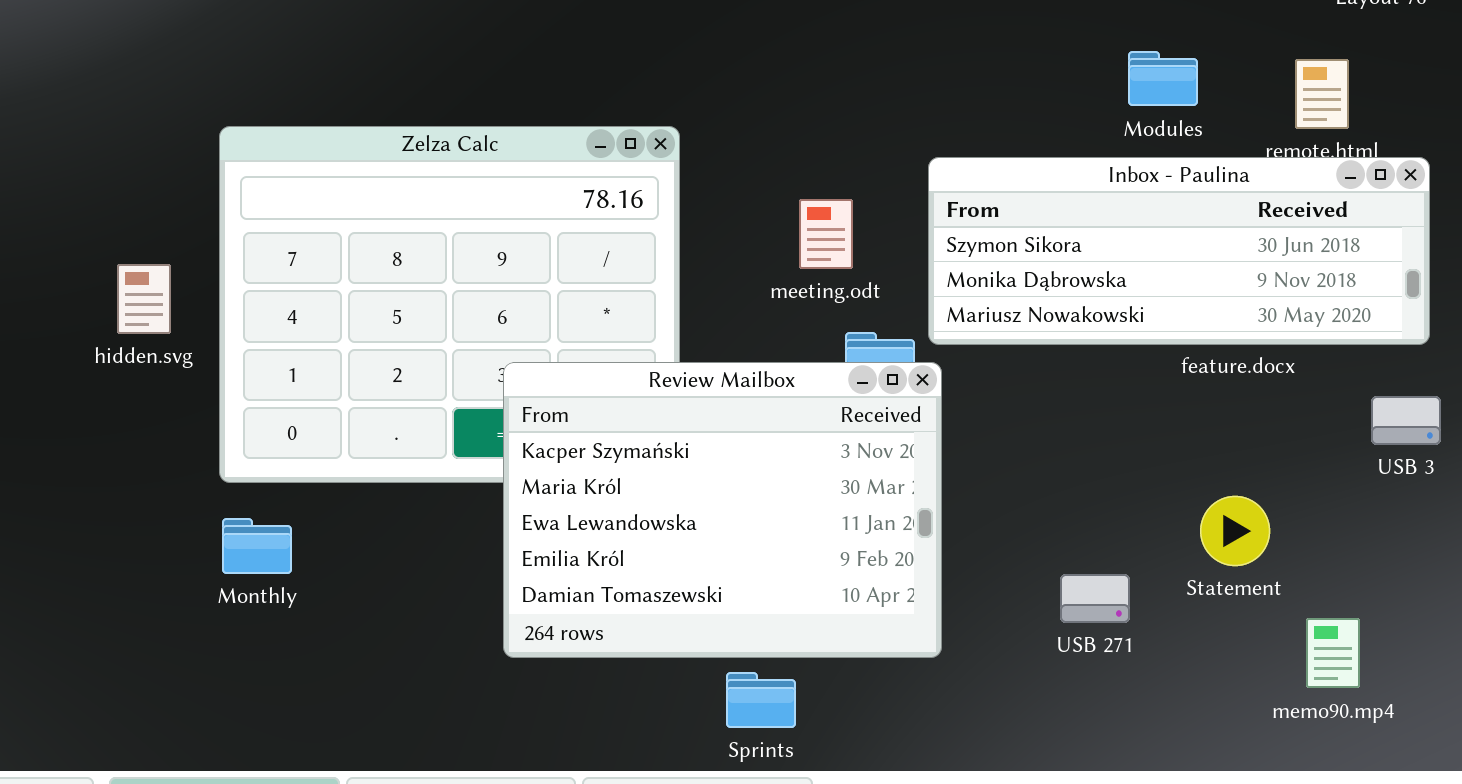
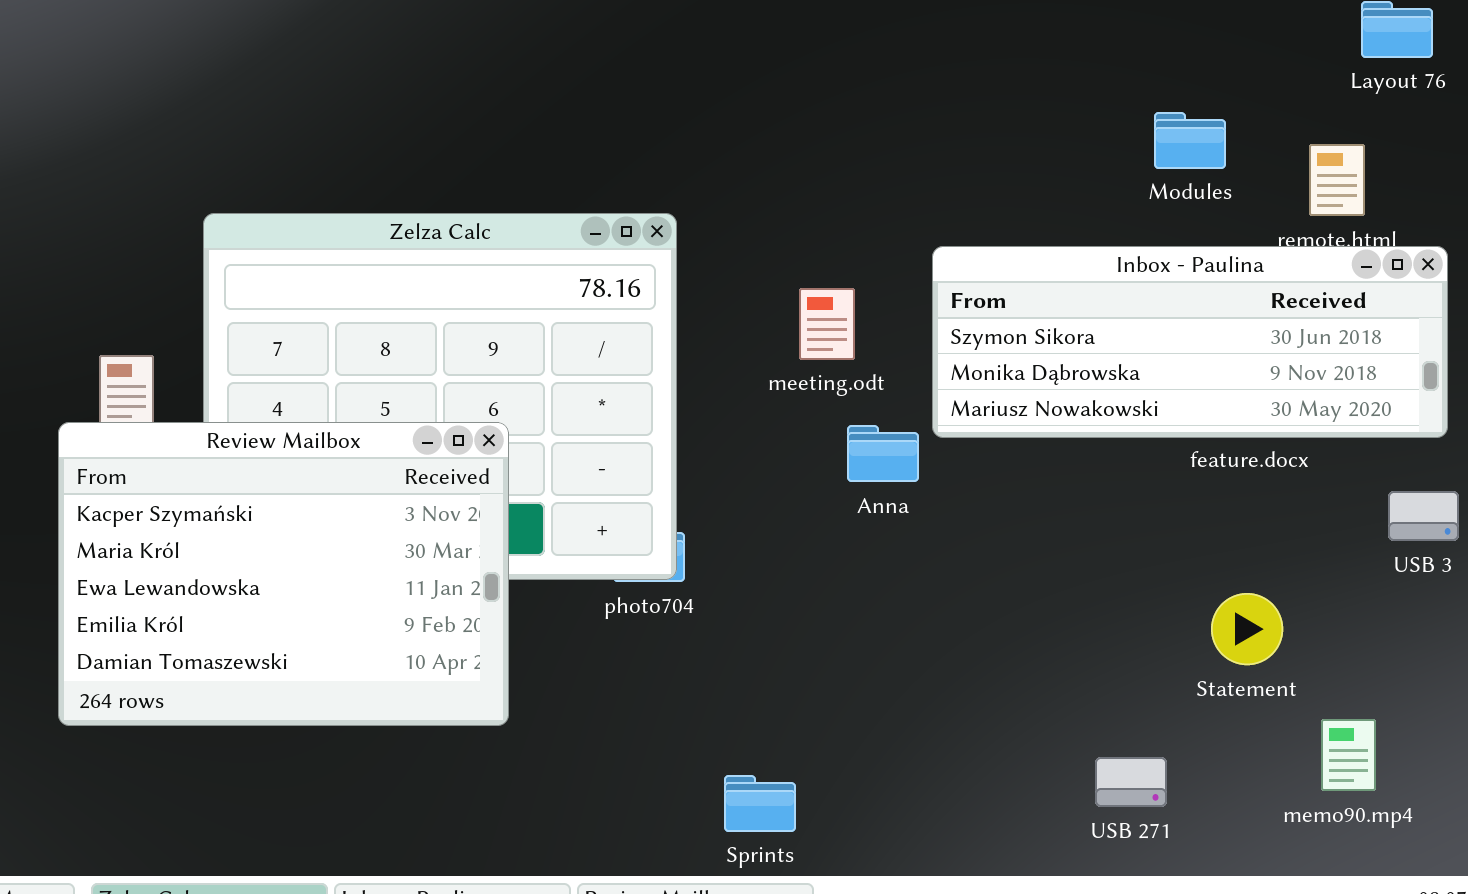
Modules: [1128,51,1198,106] -> [1154,112,1226,169], moved
Review Mailbox: [503,362,942,658] -> [58,422,509,726], moved
USB 271: [1060,574,1130,623] -> [1095,757,1167,807], moved

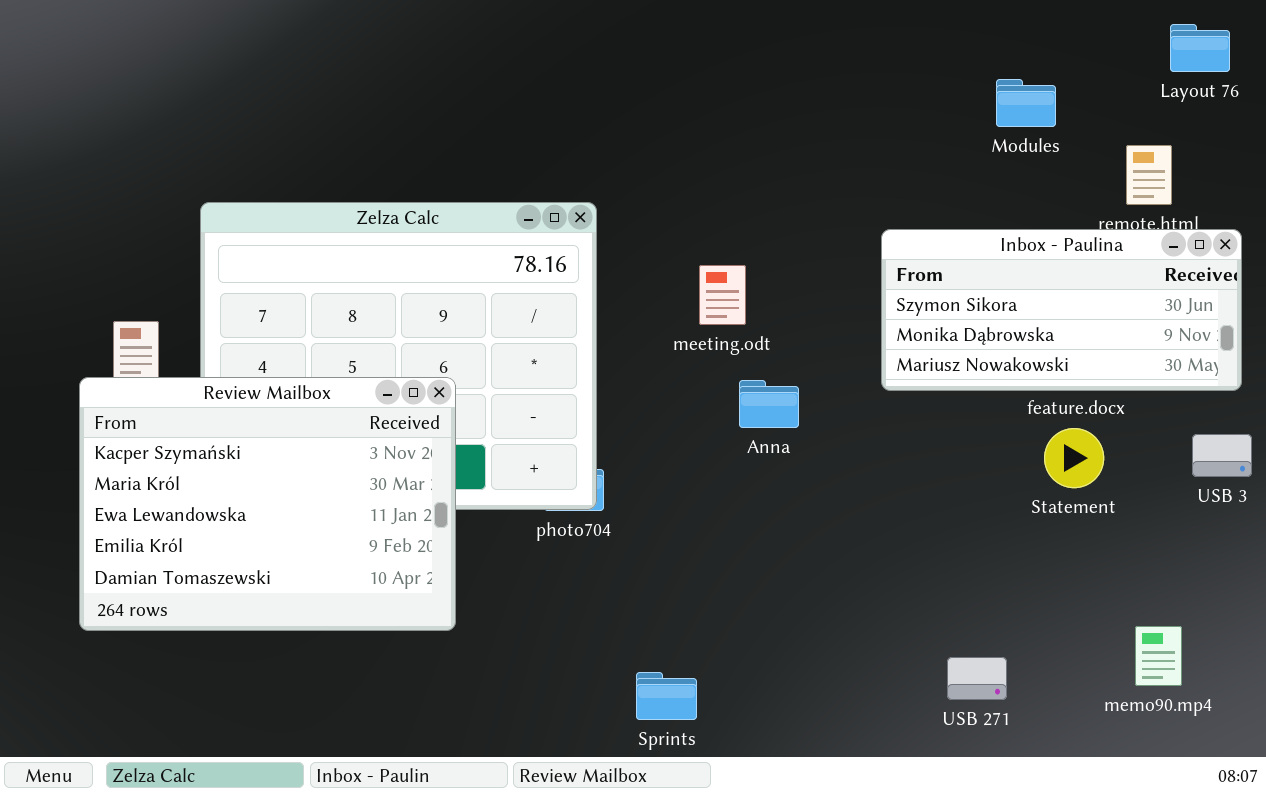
Modules: [1154,112,1226,169] -> [996,79,1056,127], moved
Inbox - Paulina: [932,246,1448,438] -> [881,229,1242,391], resized
Statement: [1211,593,1283,665] -> [1044,428,1104,488], moved

